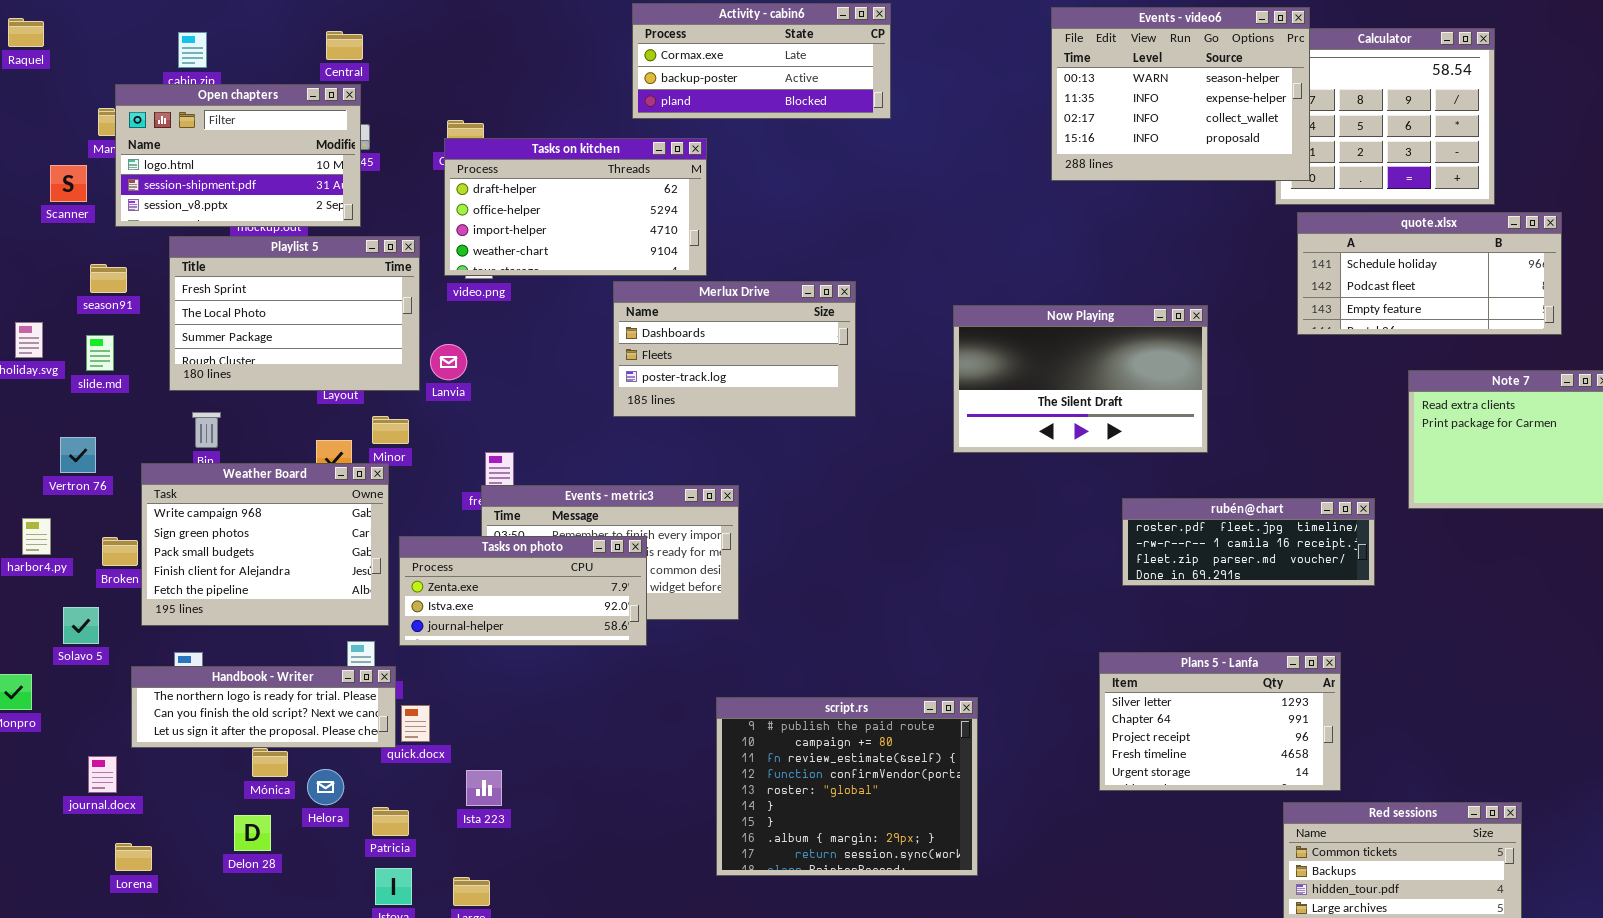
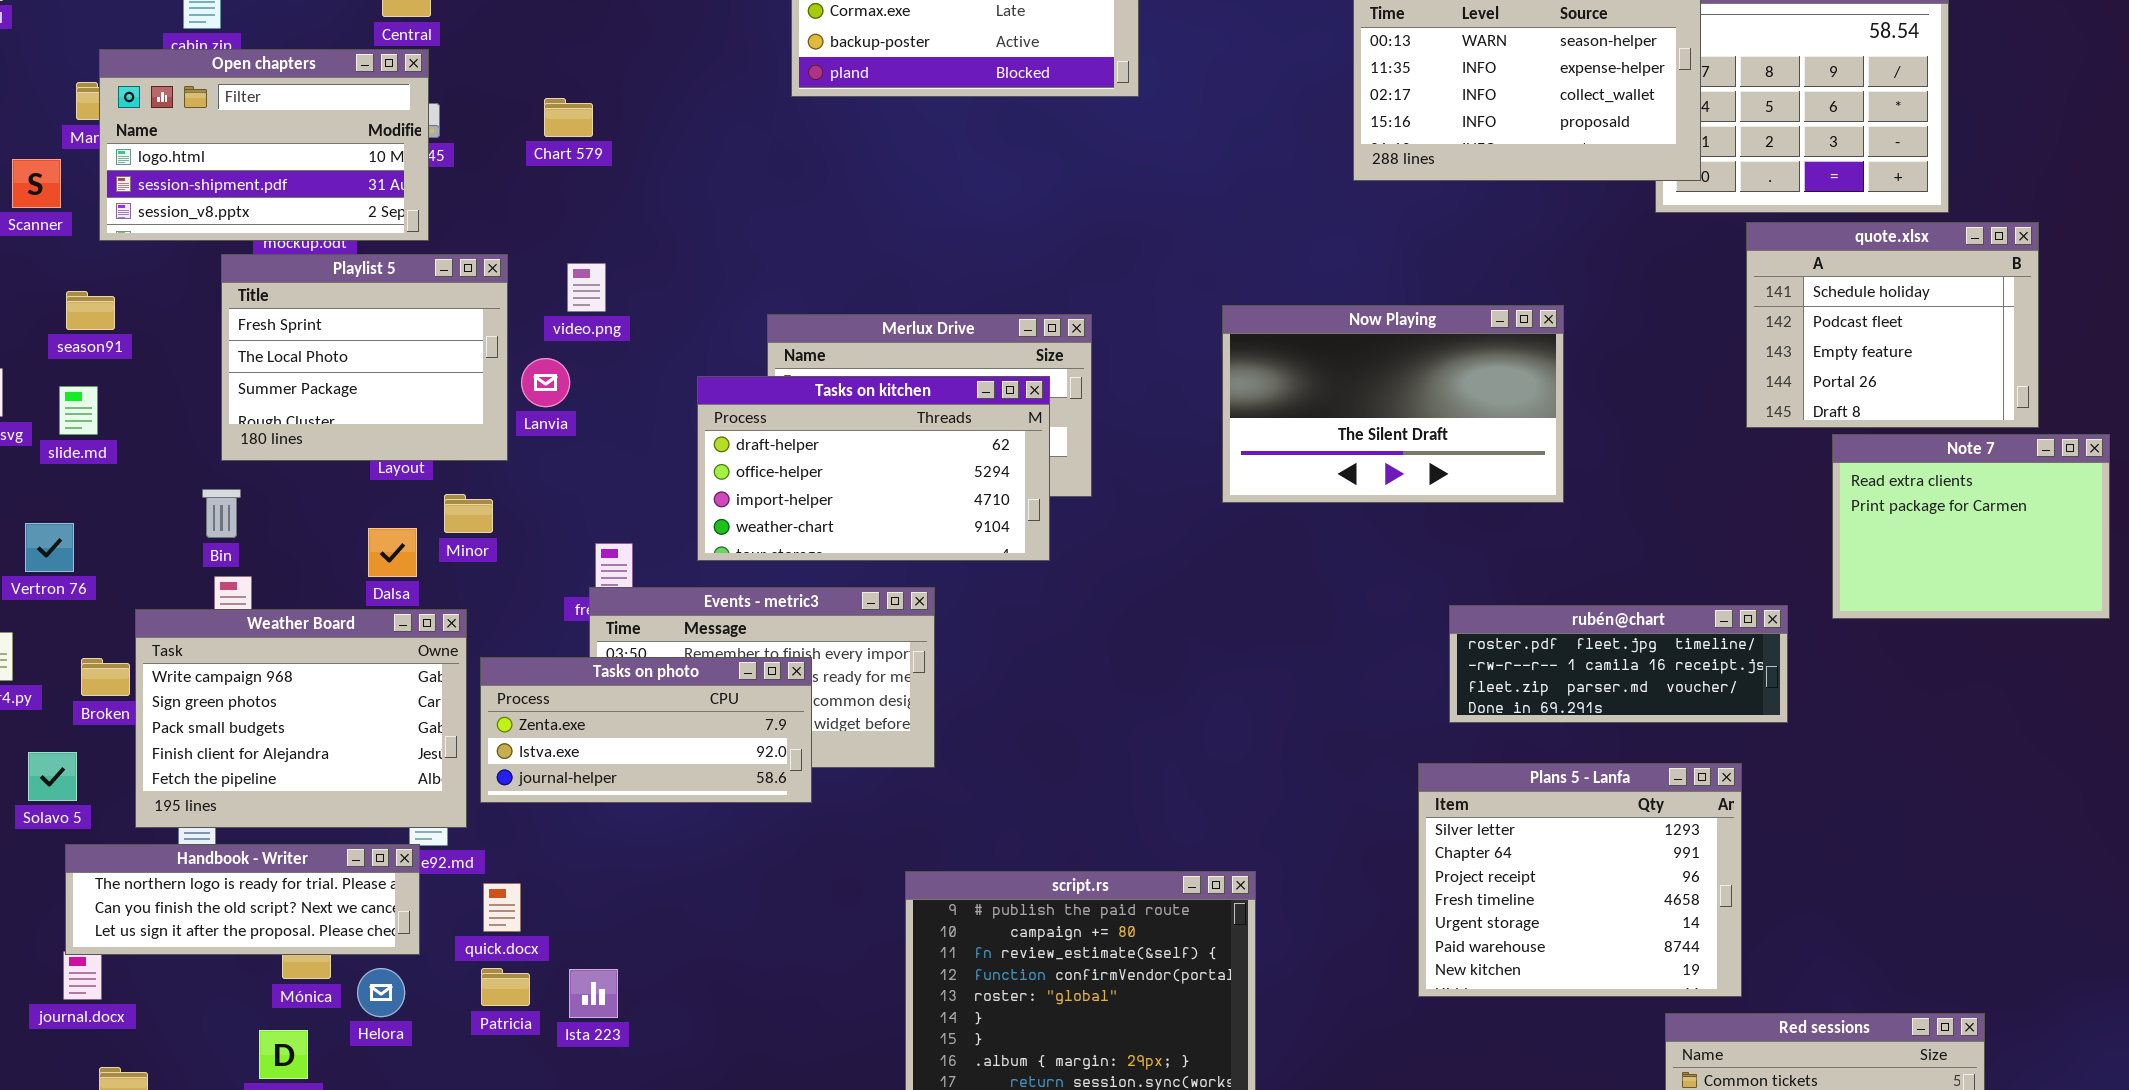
Tasks on kitchen: [444,138,707,276] -> [697,376,1050,561], moved
quote.xlsx: [1297,212,1562,335] -> [1746,222,2039,428], resized
Playlist 5: [169,236,420,391] -> [221,254,508,461], resized
Now Playing: [953,305,1208,453] -> [1222,305,1564,503], moved
Lanvia: [430,344,467,380] -> [521,358,570,407], moved
Weather Board: [141,463,389,626] -> [135,609,467,828], moved
Plans 5 - Lanfa: [1099,652,1341,791] -> [1418,763,1742,997], resized
Handbook - Writer: [131,666,396,748] -> [65,844,420,955], moved
Patricia: [372,807,409,836] -> [481,968,530,1006], moved

